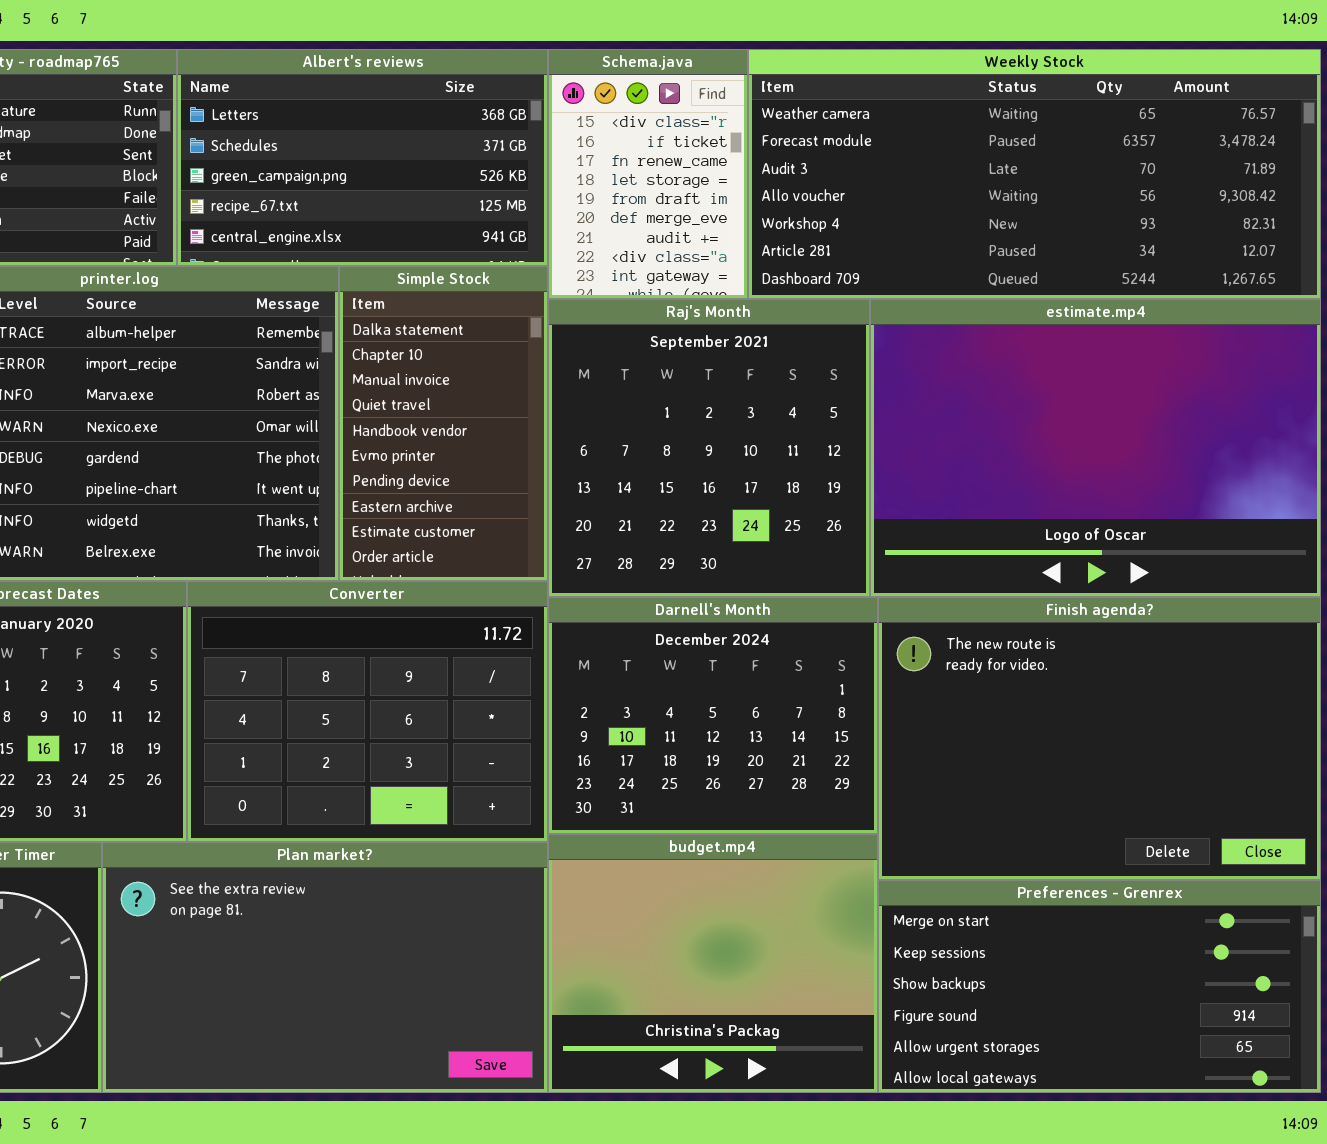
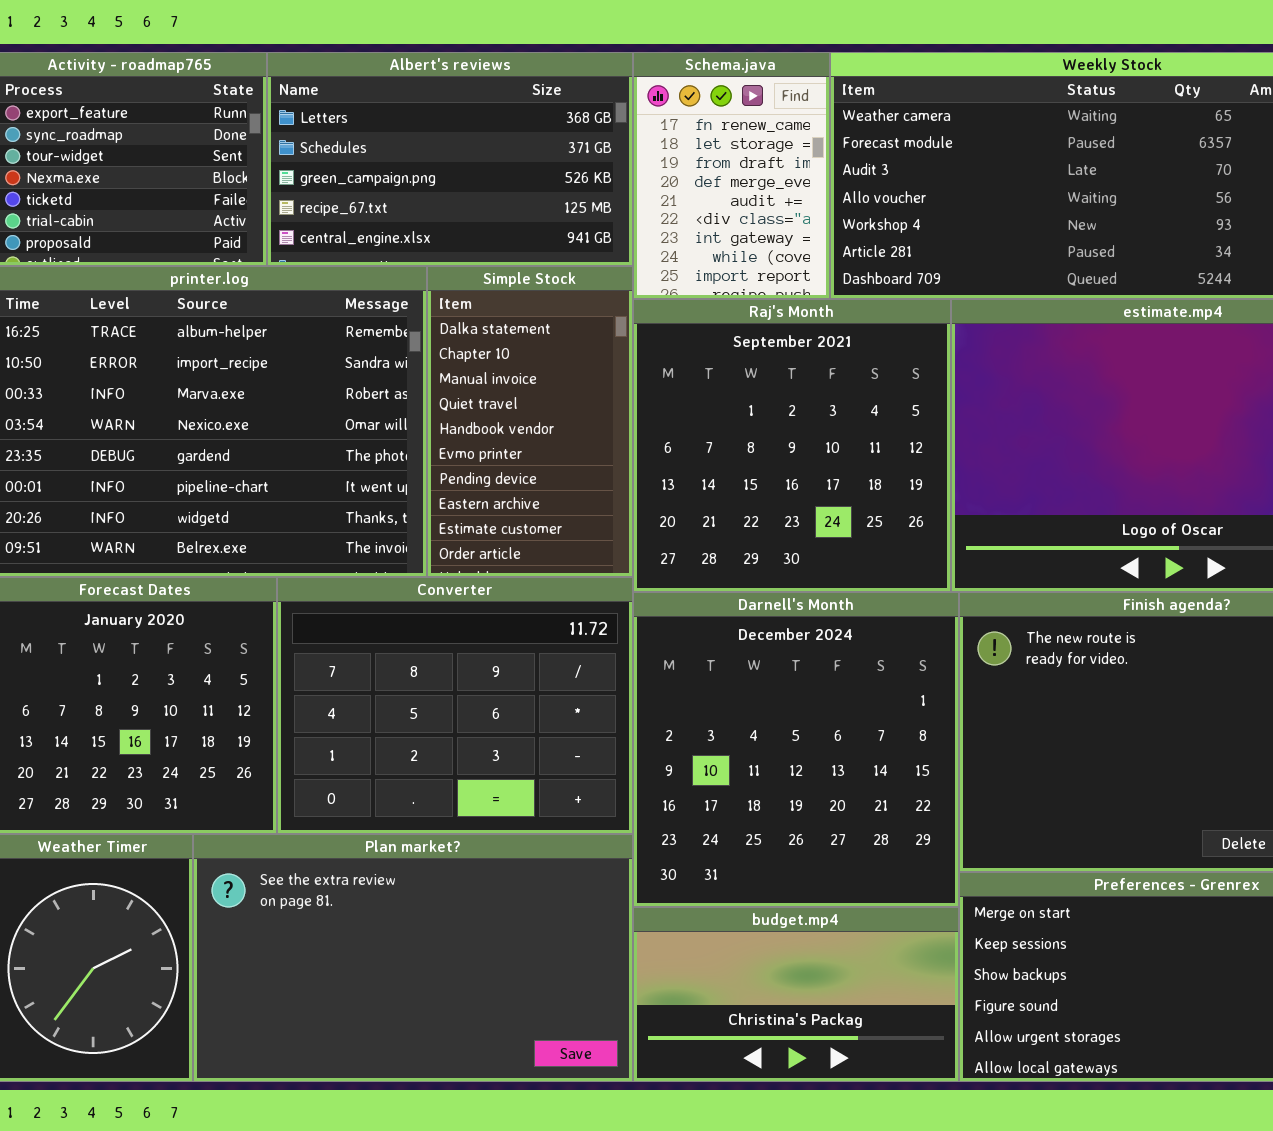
Schema.java: [548,49,748,299] -> [633,52,830,299], scrolled down 2 rows
Darnell's Month: [548,597,878,834] -> [633,592,959,907], resized
budget.mp4: [548,834,878,1093] -> [633,907,959,1082], resized

